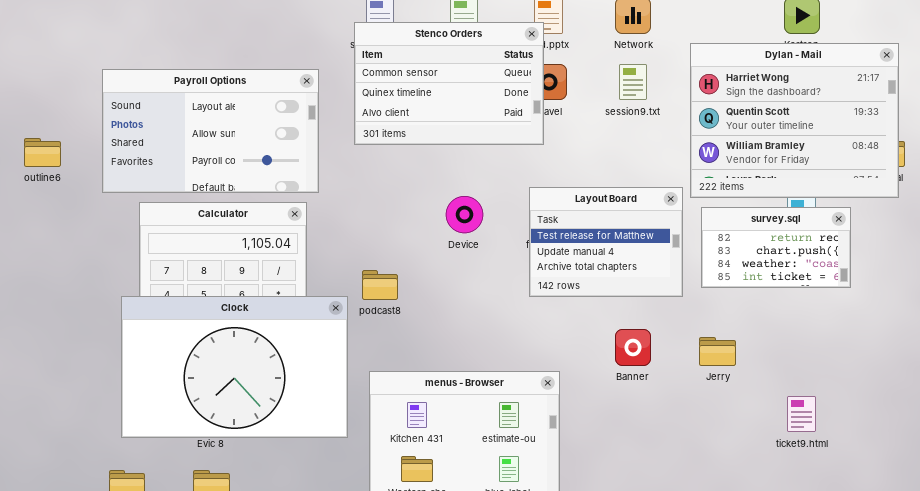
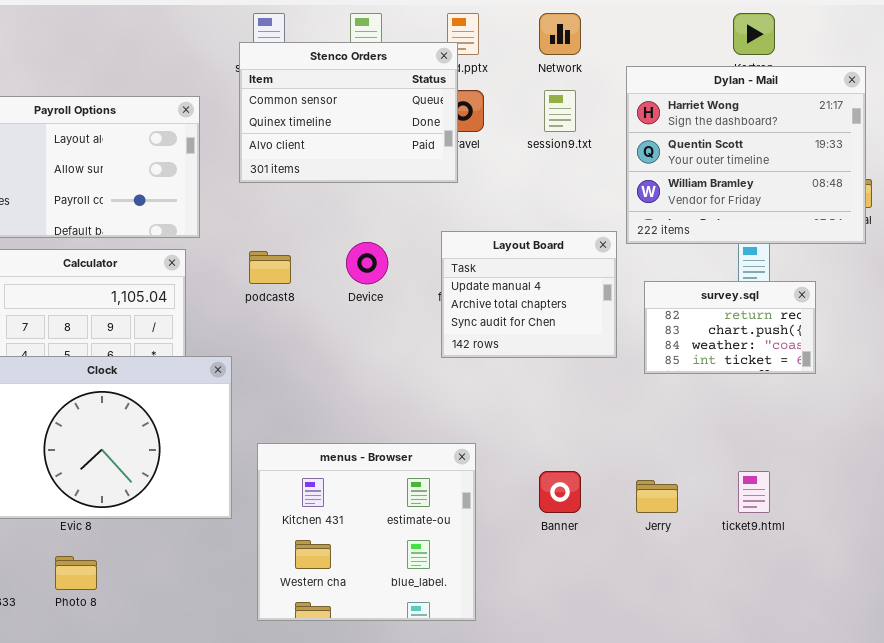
Layout Board: [529,187,683,297] -> [441,231,617,358], scrolled down 1 row
survey.sql: [701,207,851,288] -> [644,281,816,374], moved
podcast8: [362,270,398,300] -> [249,251,291,284], moved
Banner: [615,329,651,366] -> [539,471,581,513], moved
Jerry: [699,337,736,366] -> [636,480,678,513], moved

